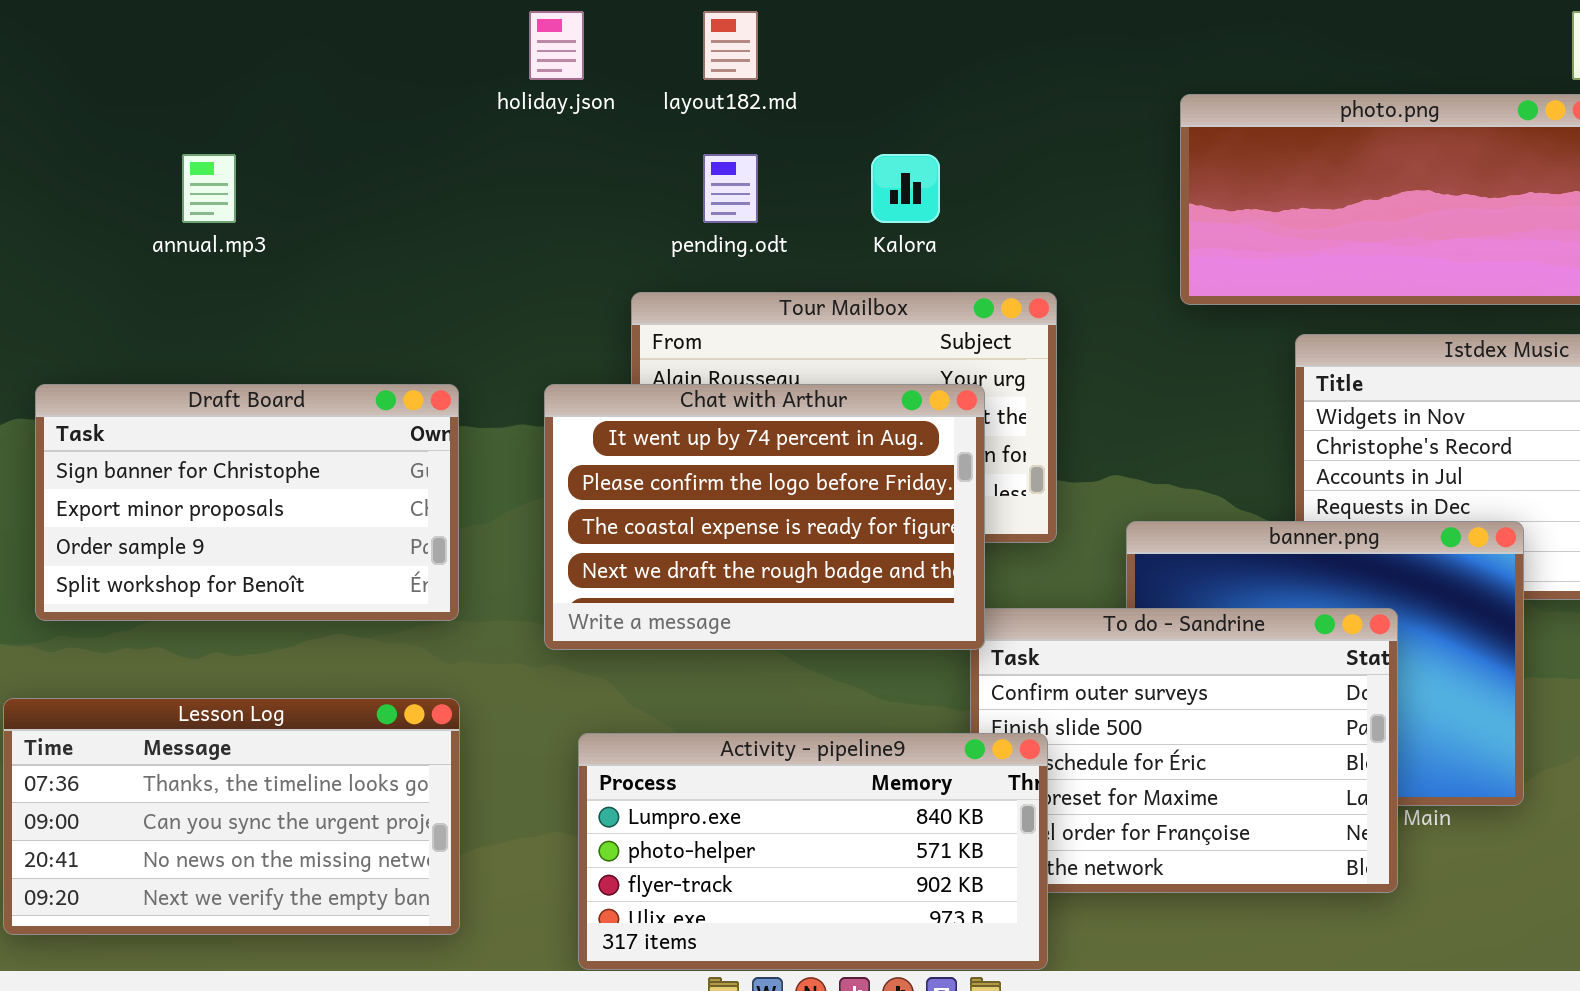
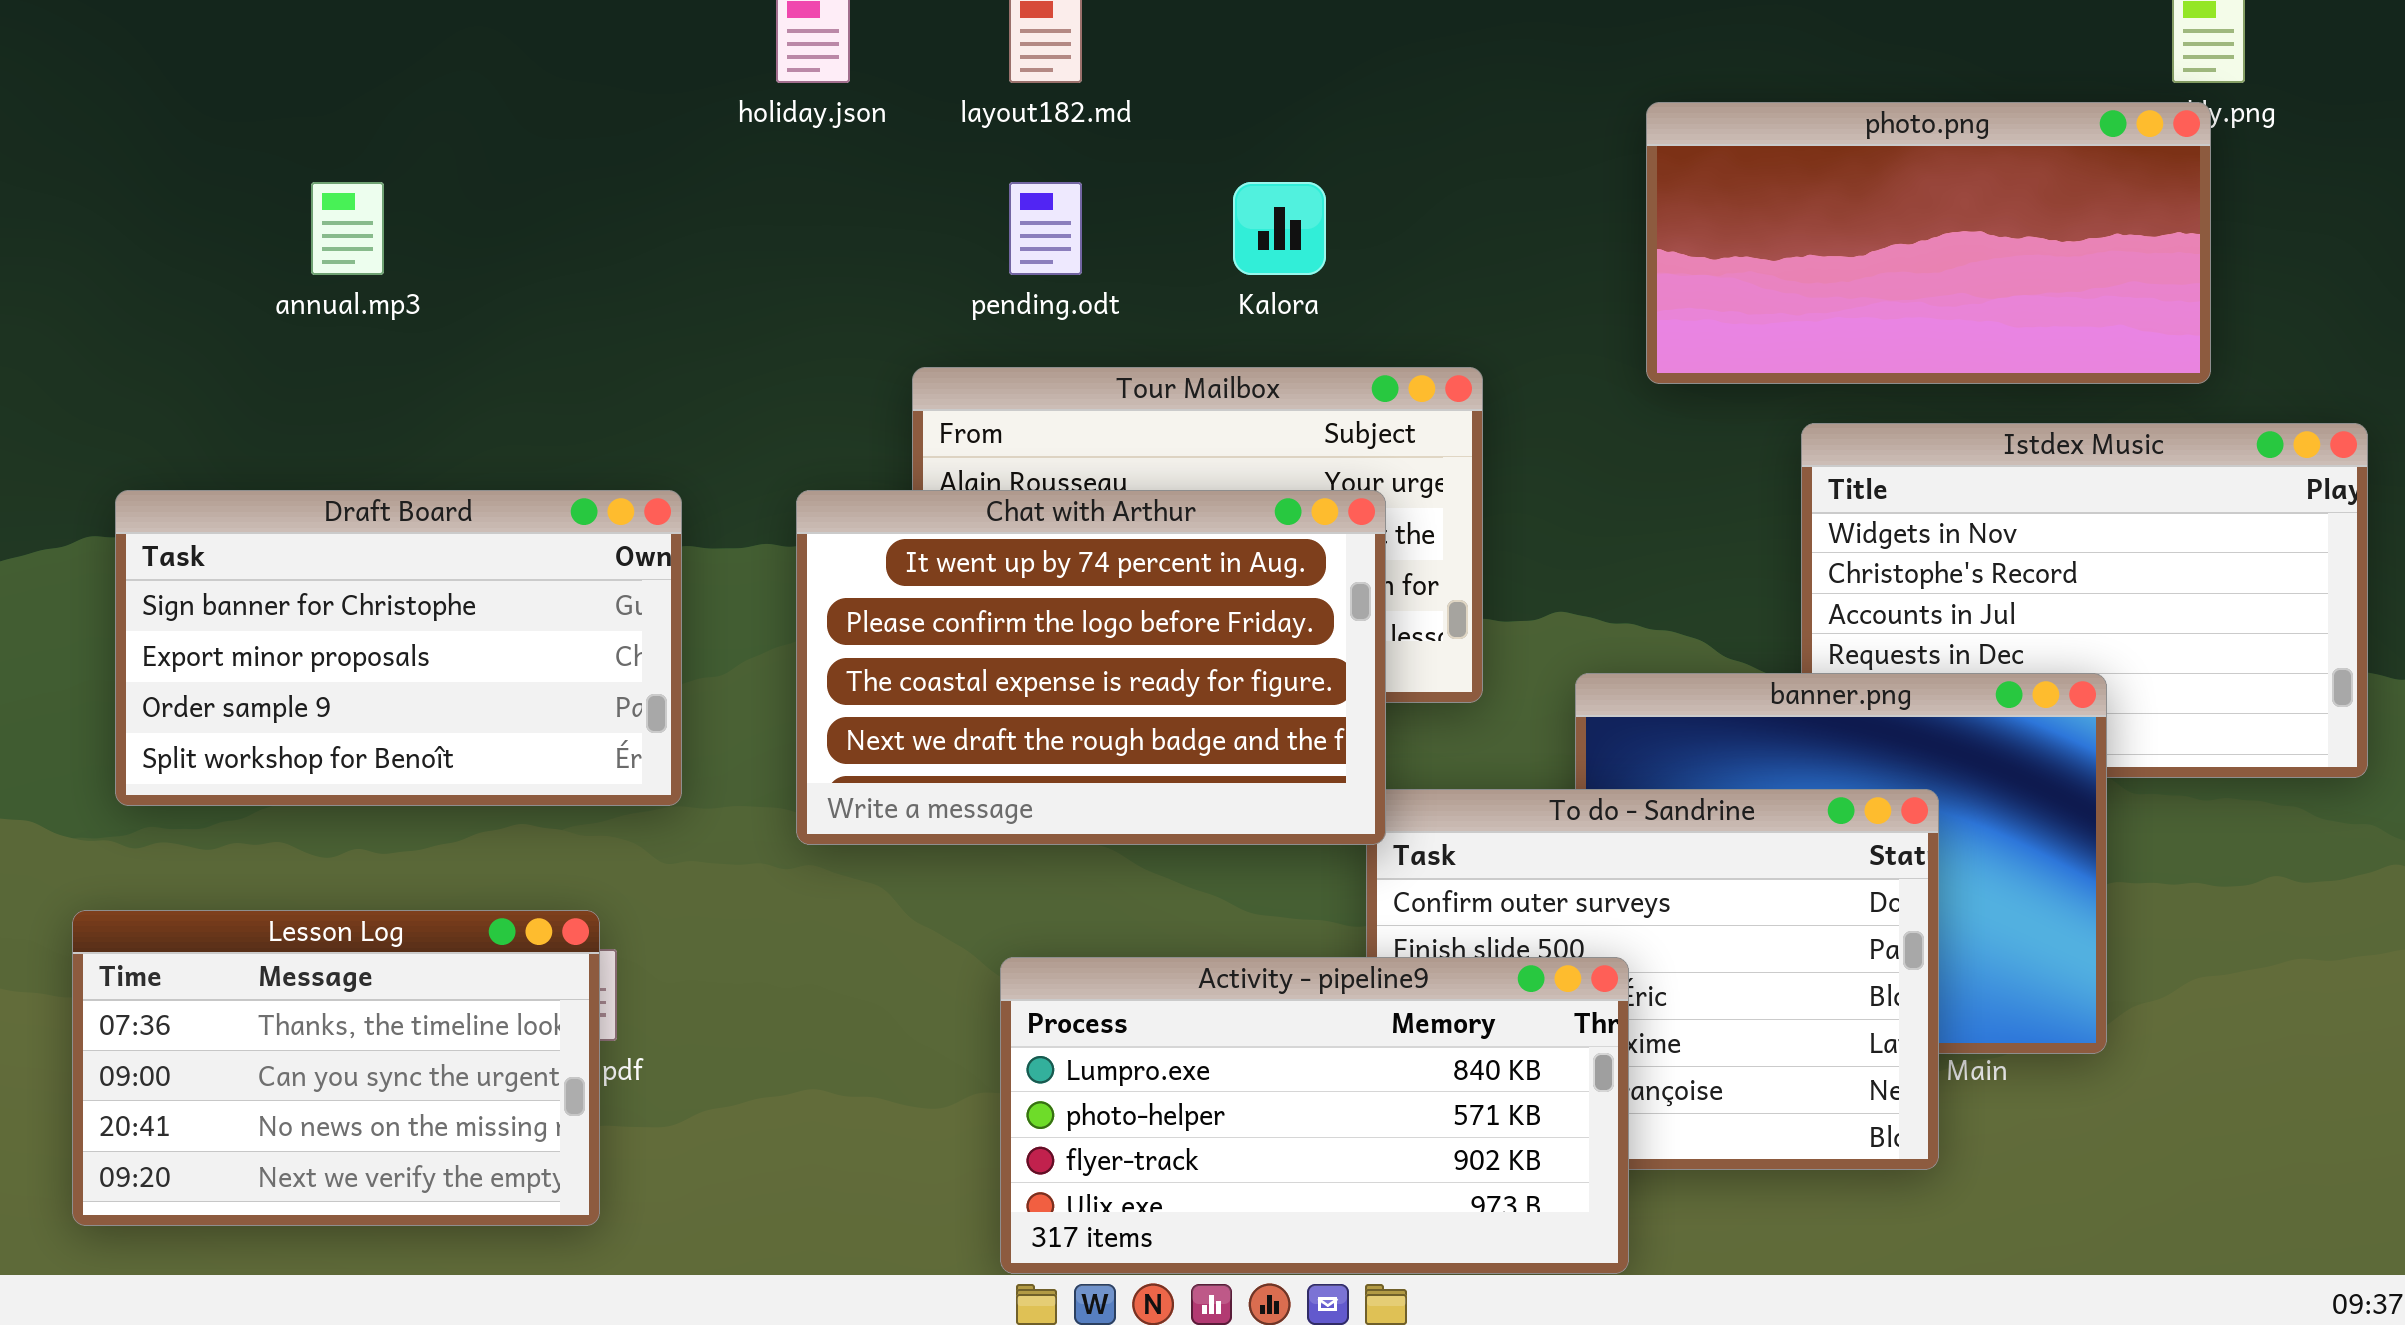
Lesson Log: [3,698,460,935] -> [72,910,600,1226], resized
Activity - pipeline9: [578,733,1048,970] -> [1000,957,1629,1274], moved

